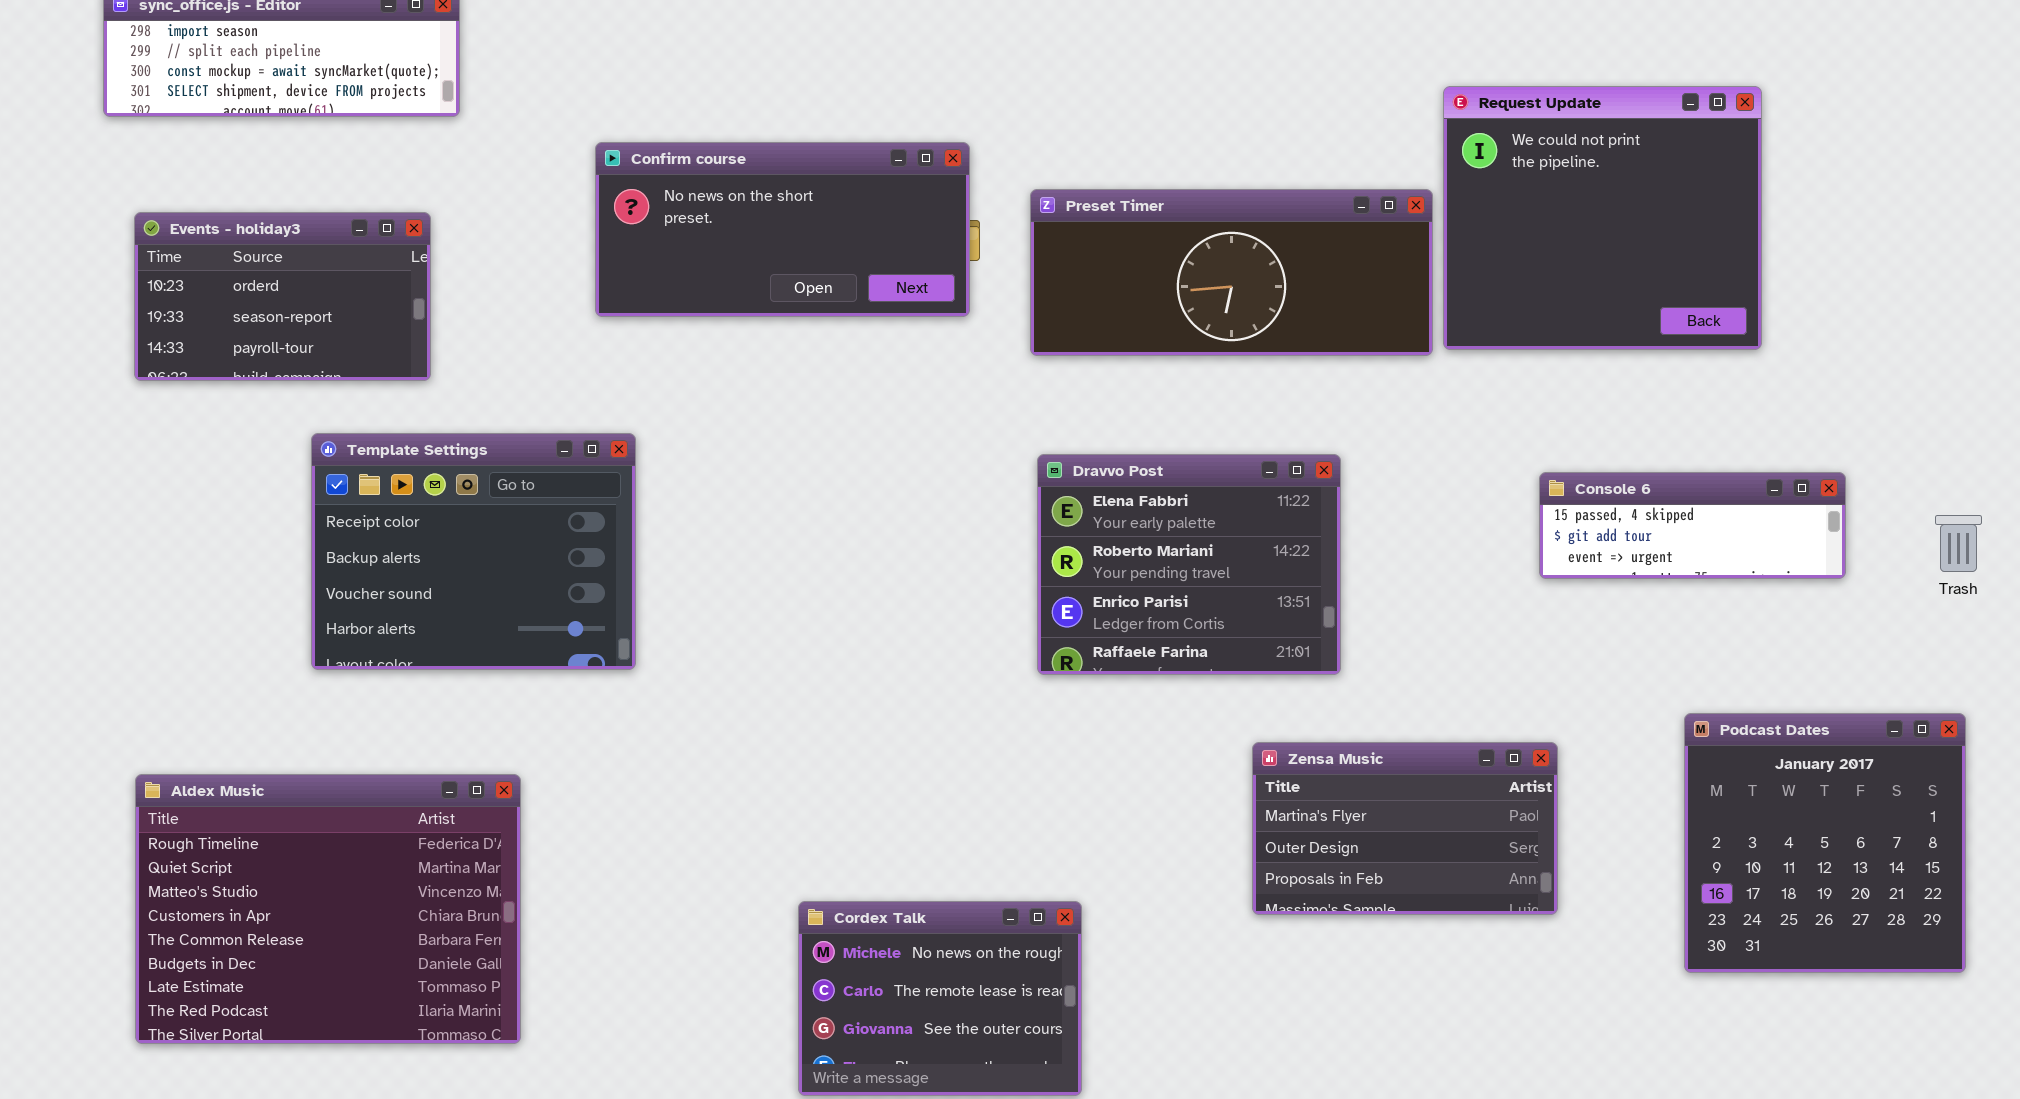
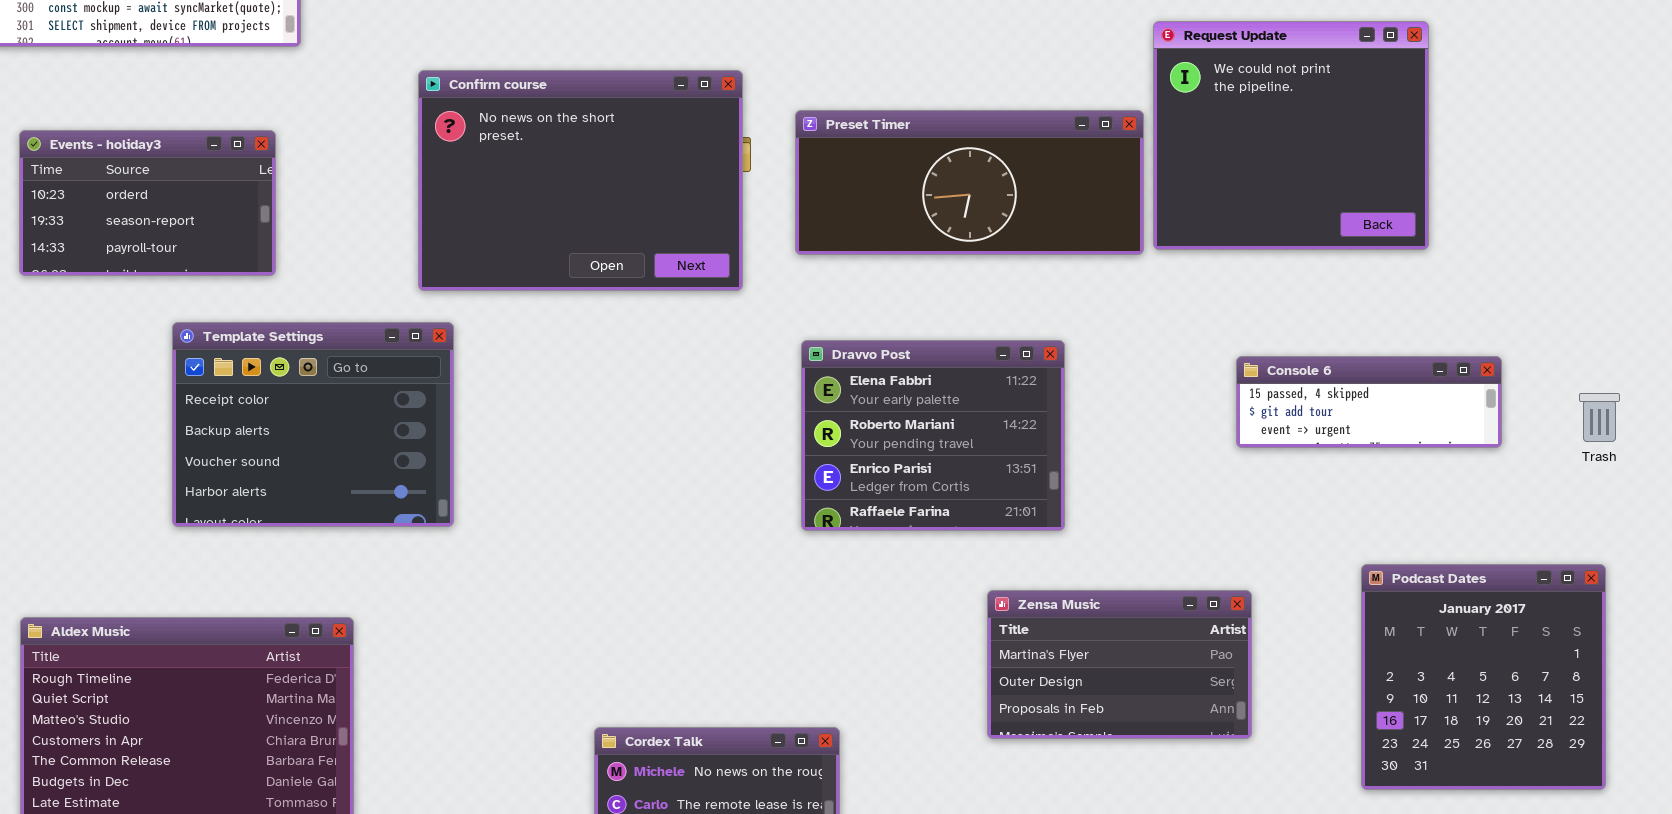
Confirm course: [595,142,970,317] -> [418,70,743,291], resized

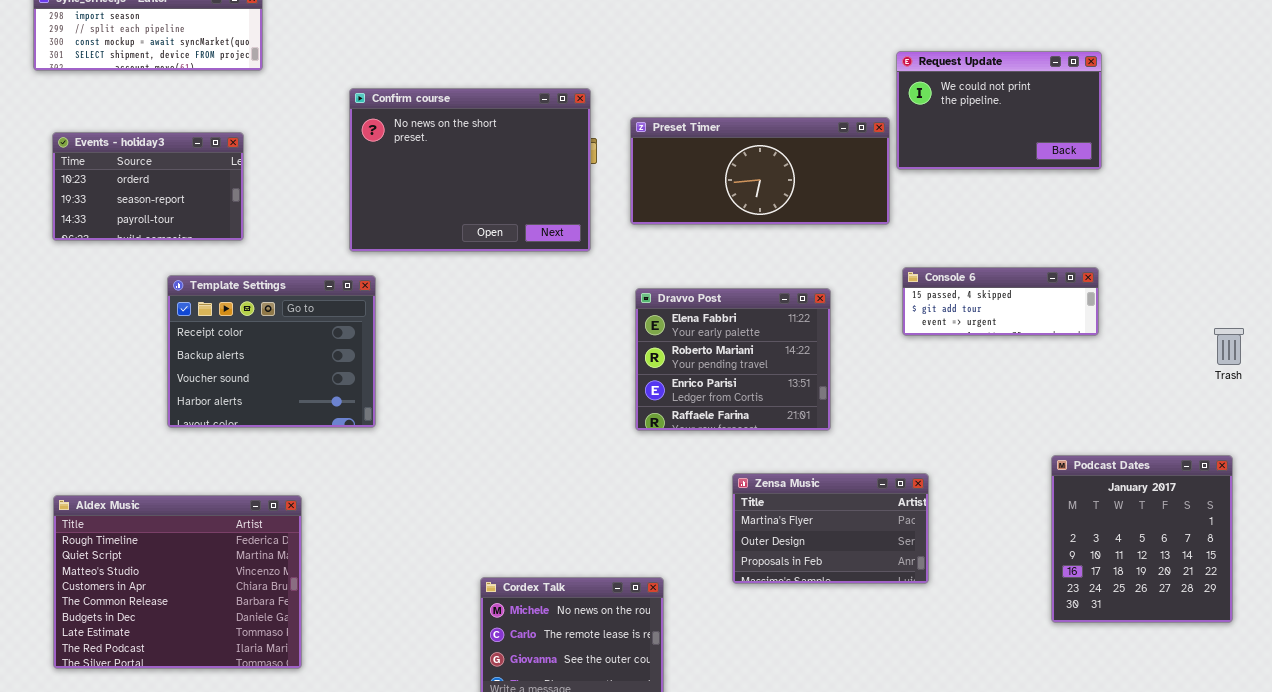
Request Update: [1153,21,1429,250] -> [896,51,1102,170], resized
Console 6: [1236,356,1502,448] -> [902,267,1099,336], moved
Zensa Music: [987,590,1252,739] -> [732,473,929,584], moved

